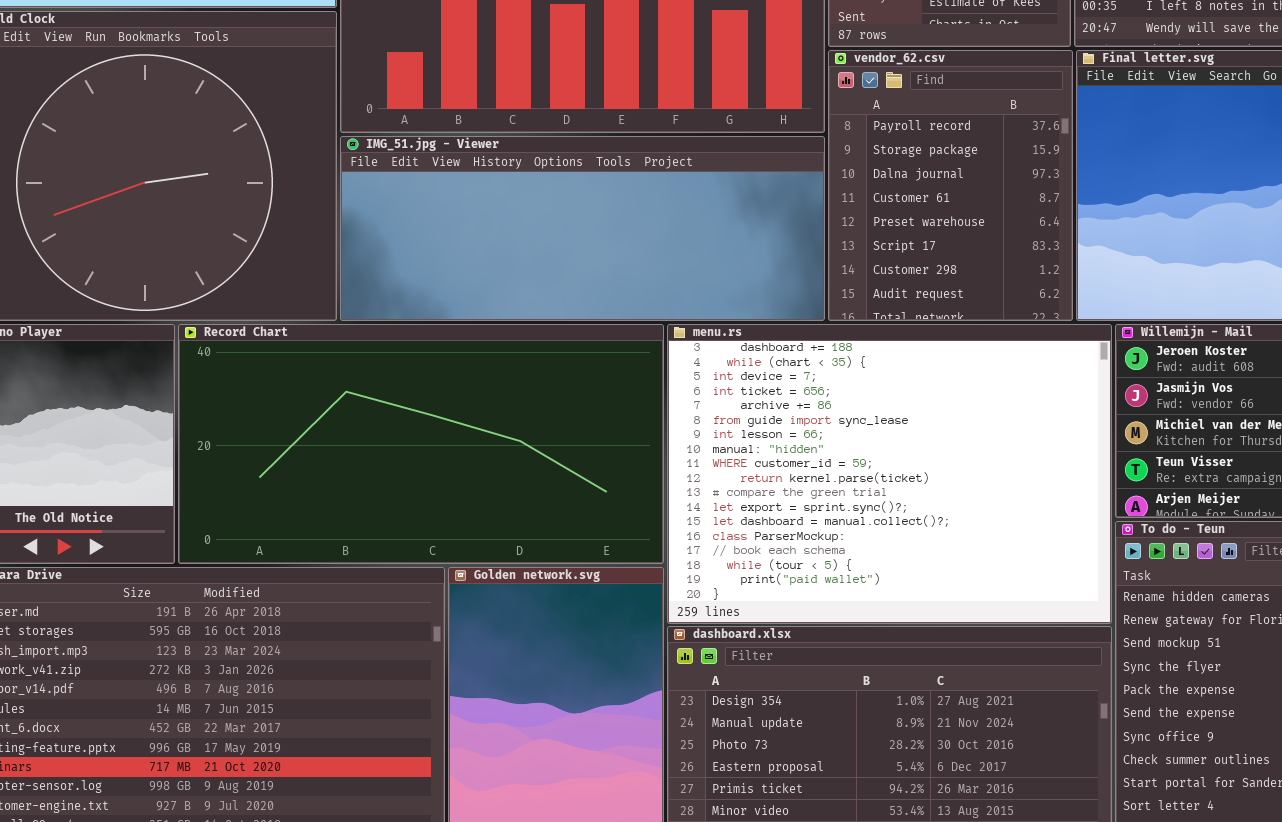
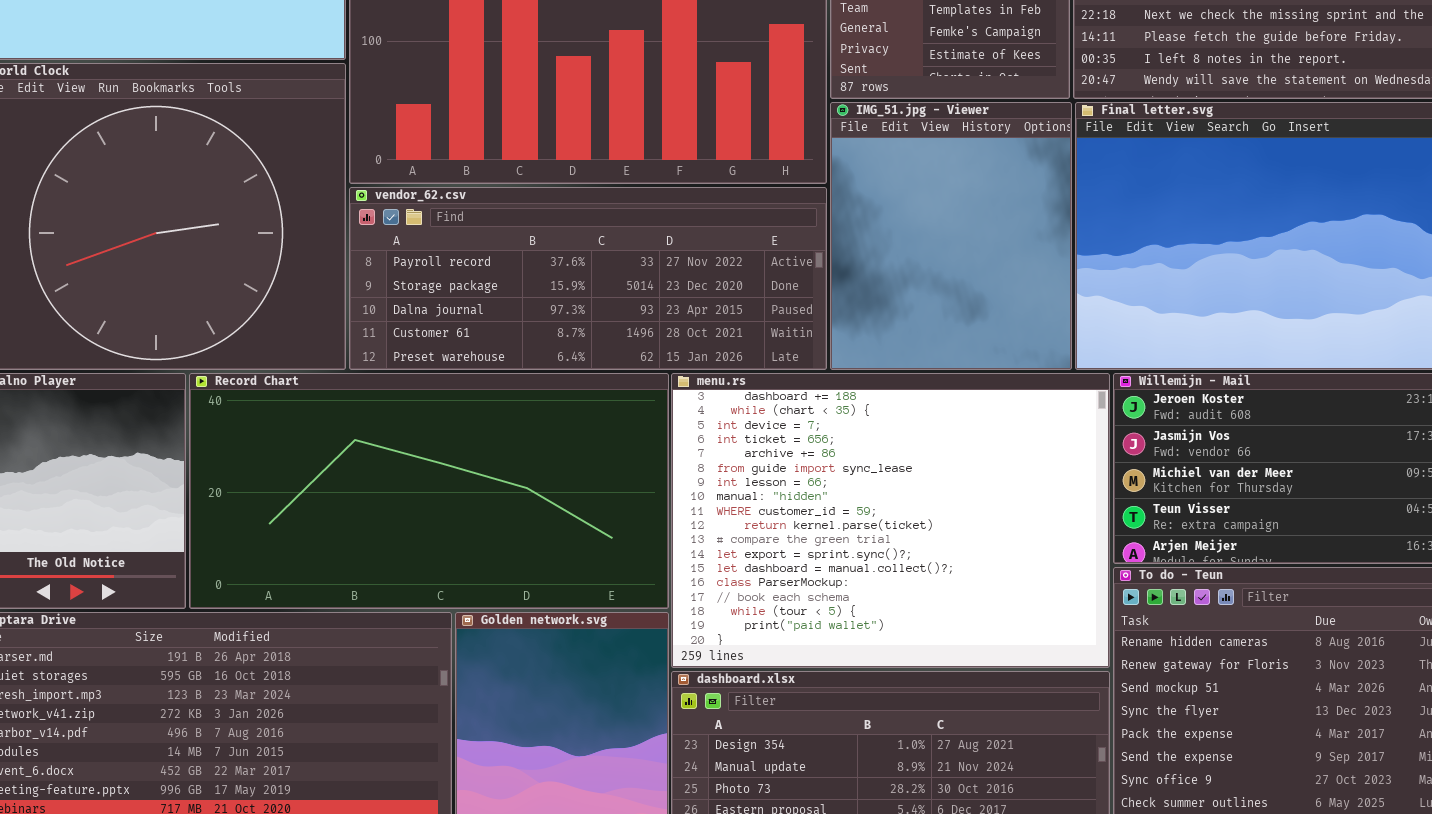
vendor_62.csv: [828,50,1073,321] -> [349,187,827,370], moved, resized
IMG_51.jpg - Viewer: [340,136,825,321] -> [830,102,1072,370], moved, resized

